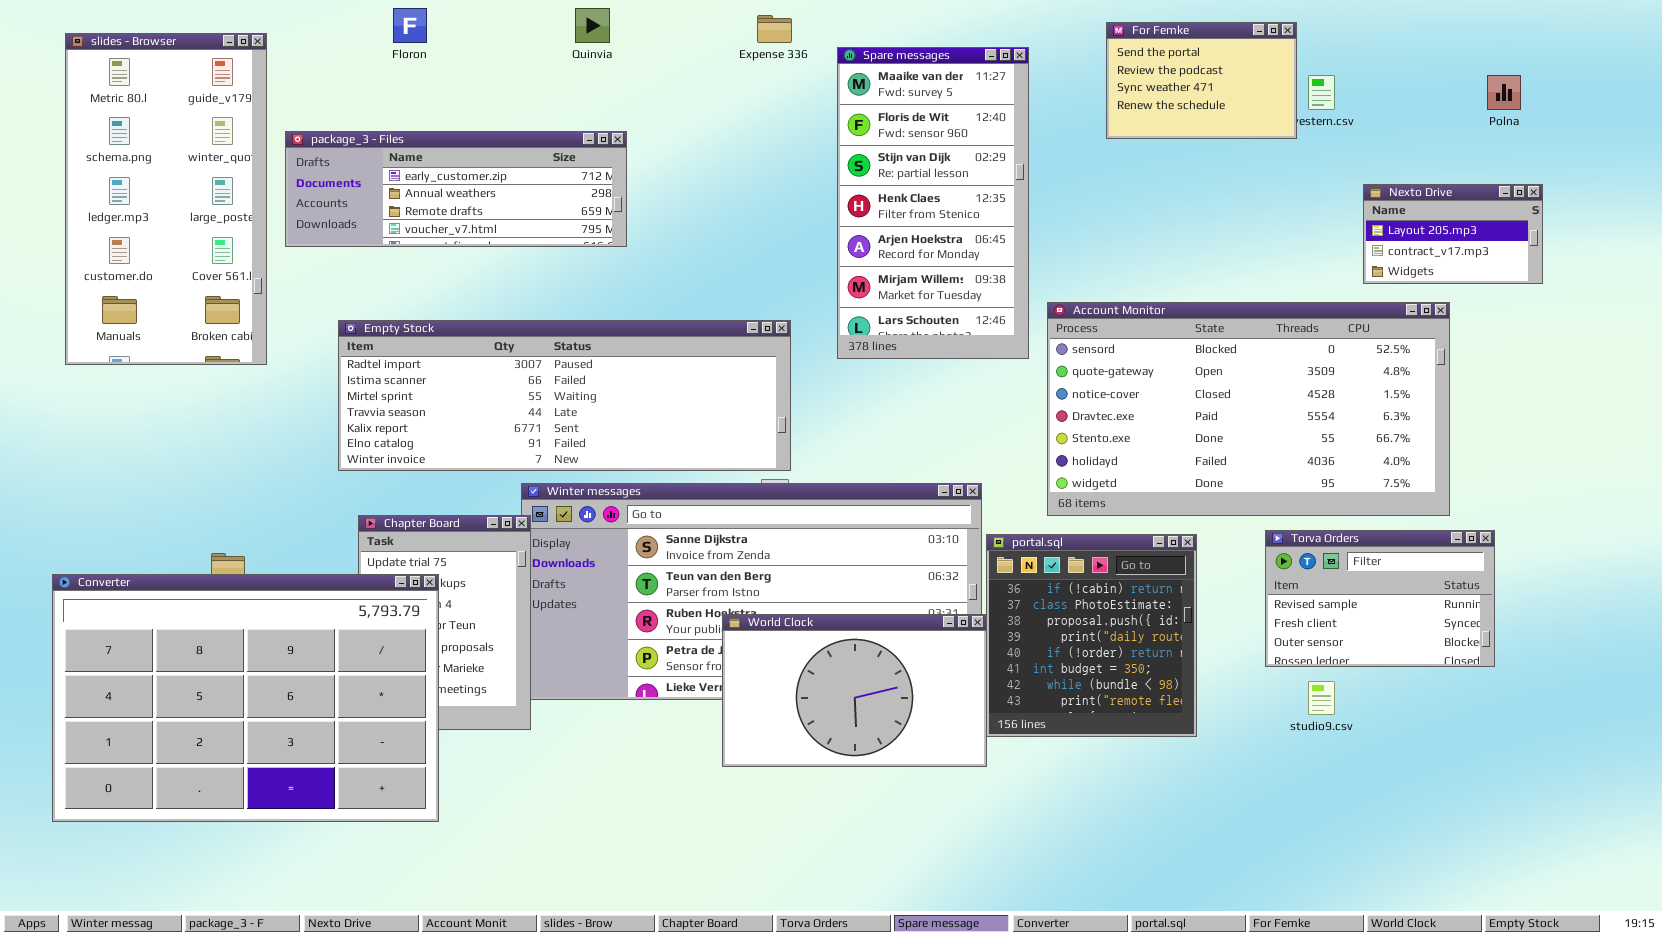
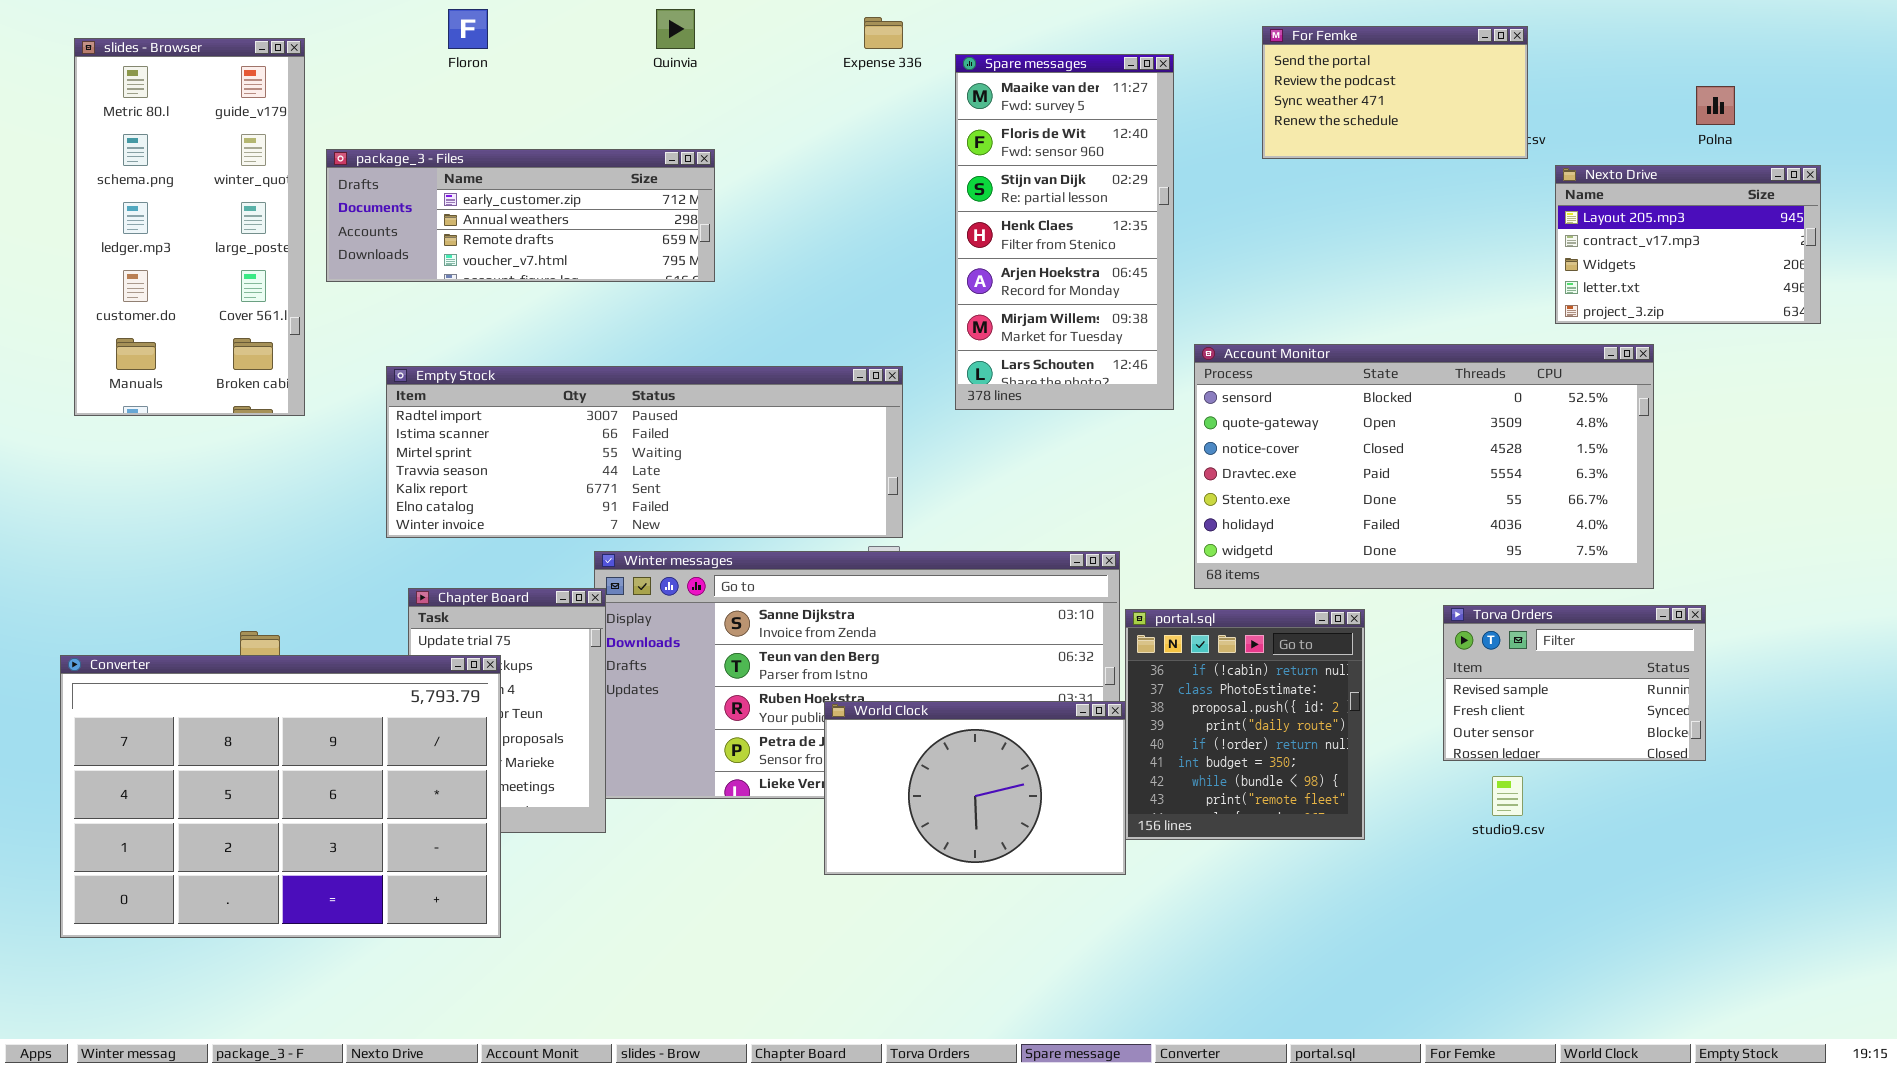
For Femke: [1106,22,1297,139] -> [1262,26,1528,159], resized
Nexto Drive: [1363,184,1543,284] -> [1555,165,1821,324], resized

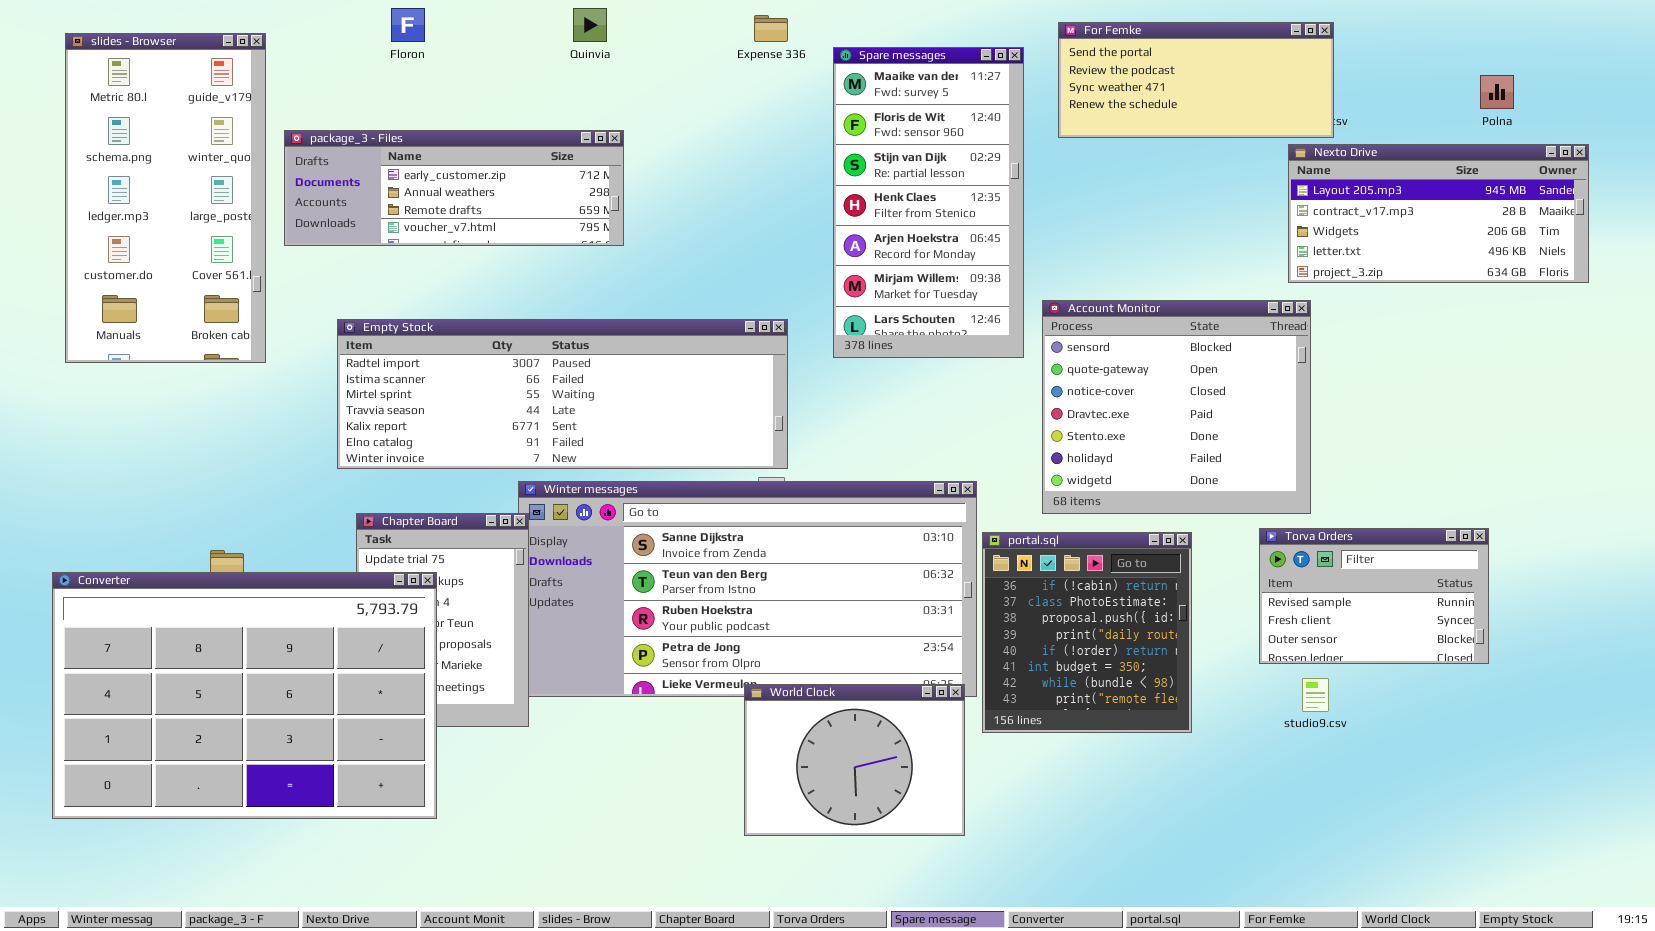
For Femke: [1262,26,1528,159] -> [1058,22,1334,138], resized
Nexto Drive: [1555,165,1821,324] -> [1288,144,1589,283], resized
Account Monitor: [1194,344,1654,589] -> [1042,300,1311,514], resized
World Clock: [824,701,1126,875] -> [744,684,965,836], moved, resized

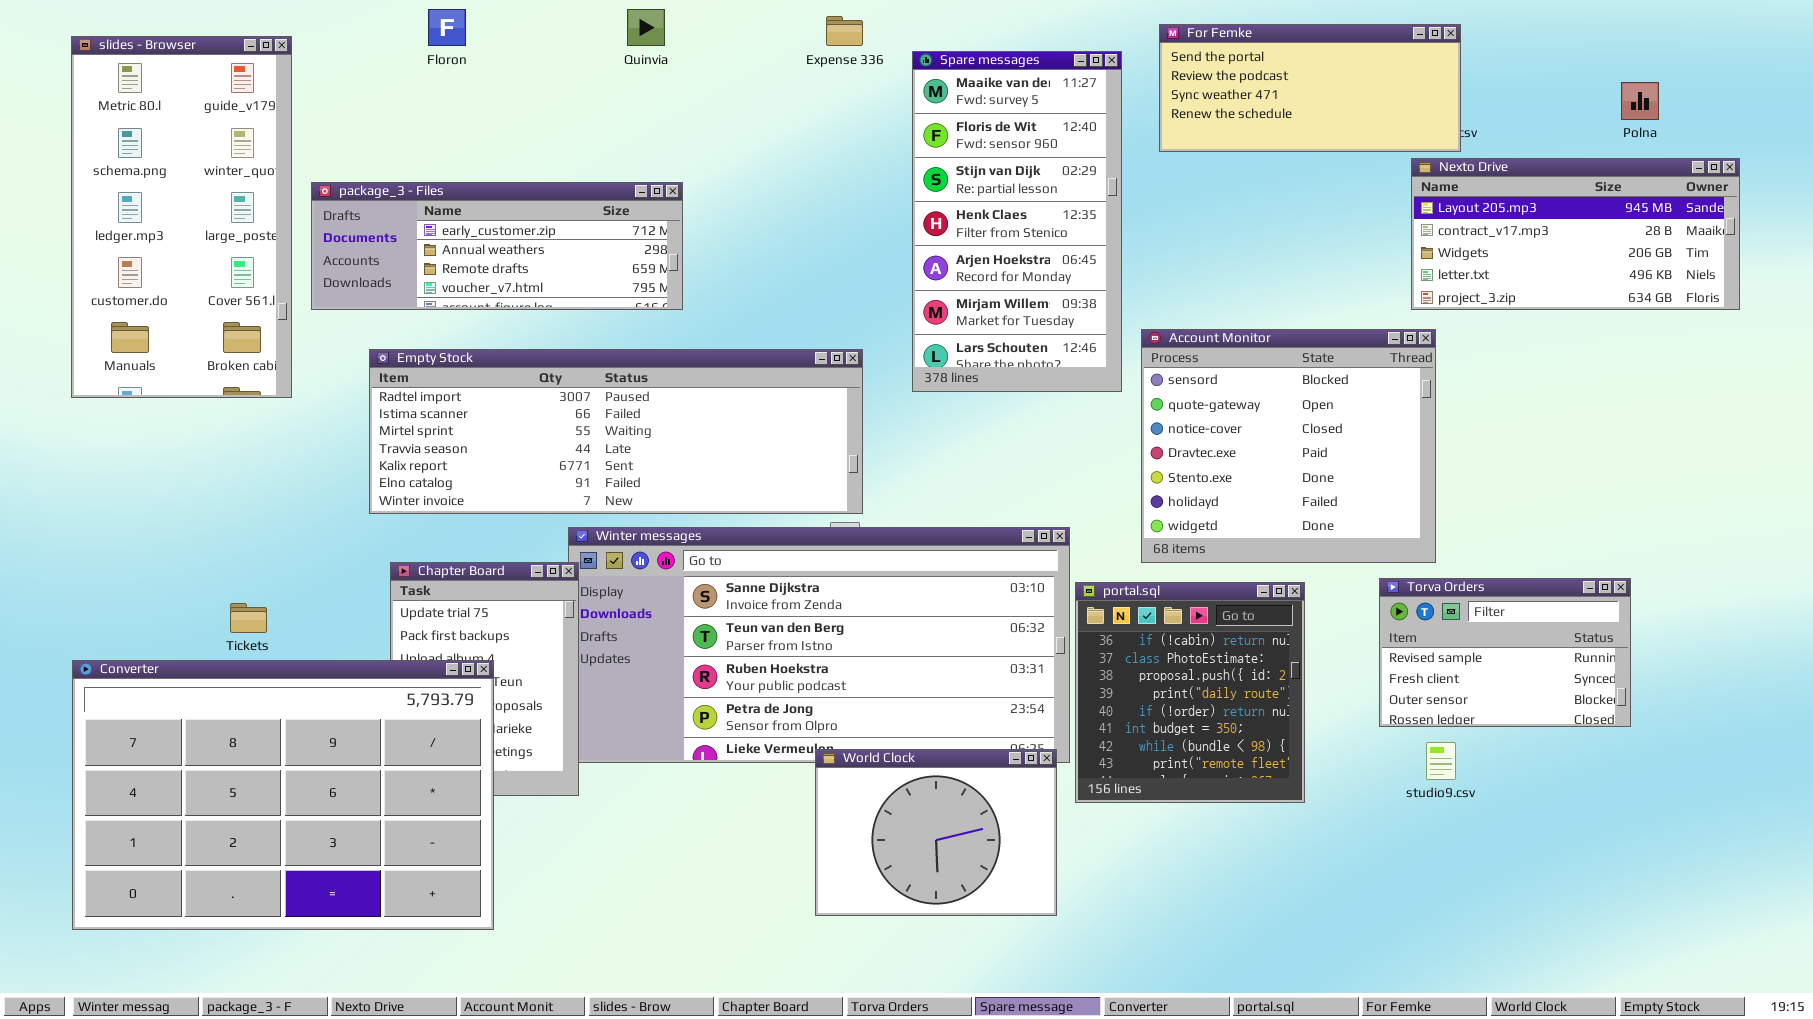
package_3 - Files: [284,130,624,246] -> [311,182,683,310], moved
Converter: [52,572,437,819] -> [72,660,494,930], moved

